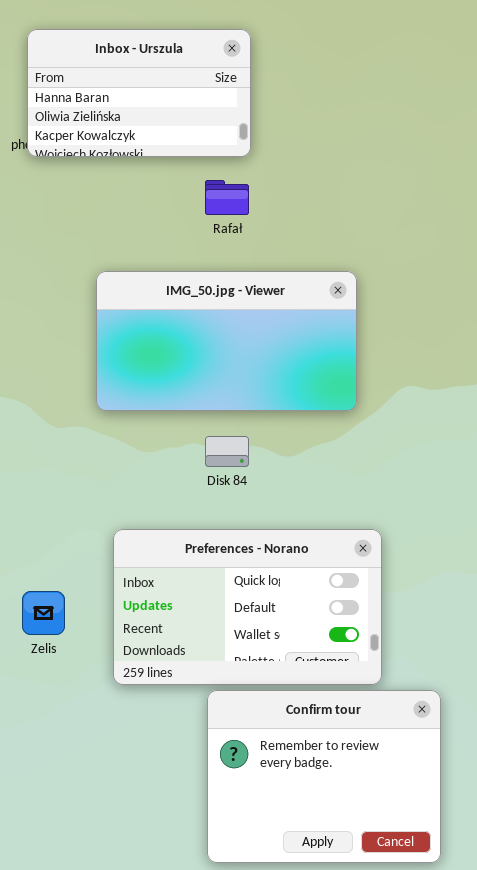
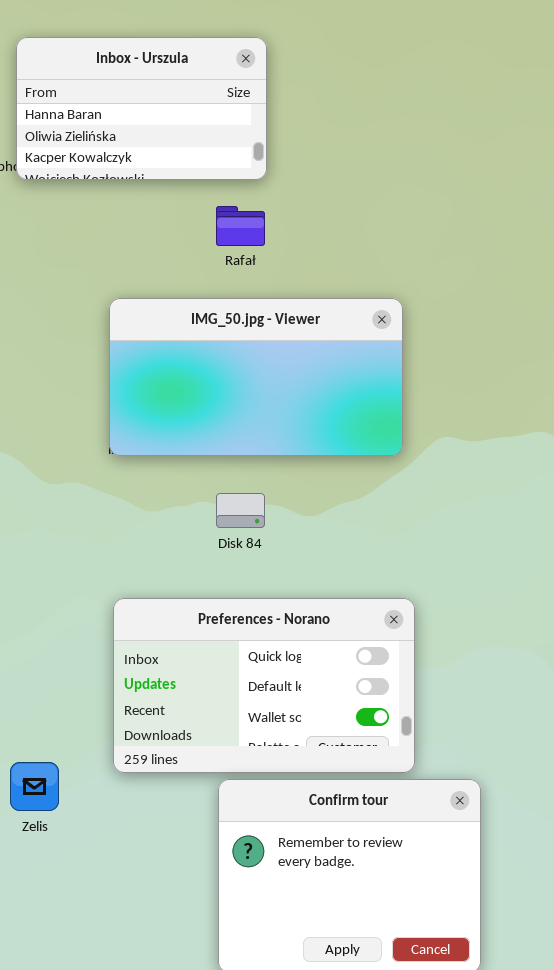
IMG_50.jpg - Viewer: [96,271,357,411] -> [109,298,403,456], moved
Zelis: [22,591,65,635] -> [10,762,59,811], moved

